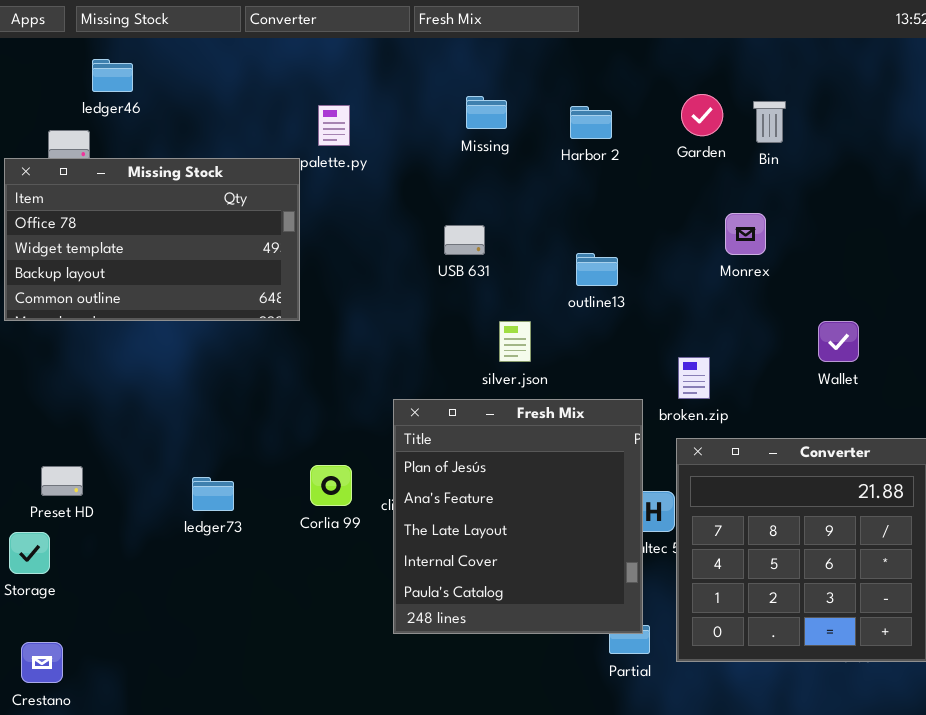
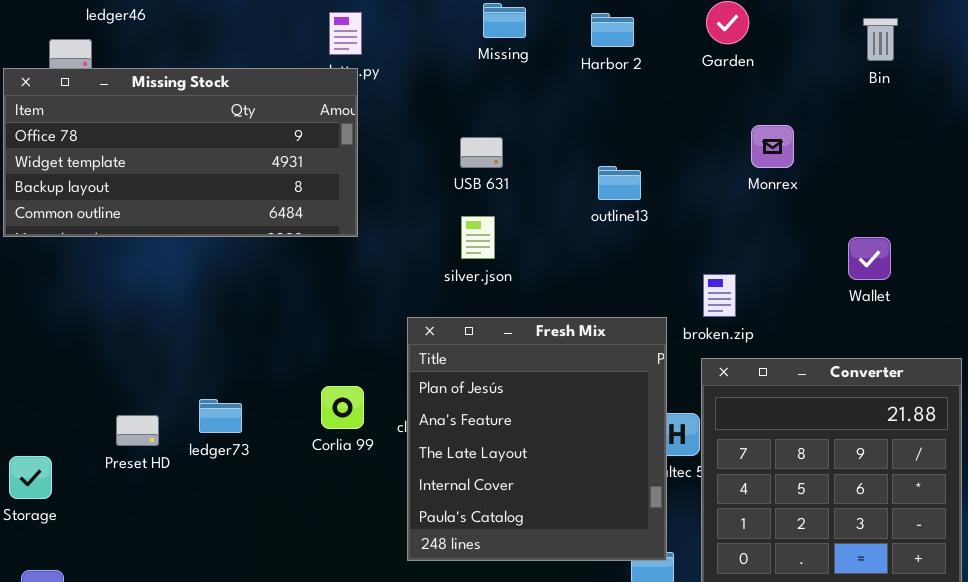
Bin: [753,101,786,143] -> [863,18,898,61], moved
Missing Stock: [4,158,300,321] -> [3,68,358,237], resized
silver.json: [499,321,531,362] -> [461,216,495,259], moved
Preset HD: [41,466,83,496] -> [116,415,159,446], moved

